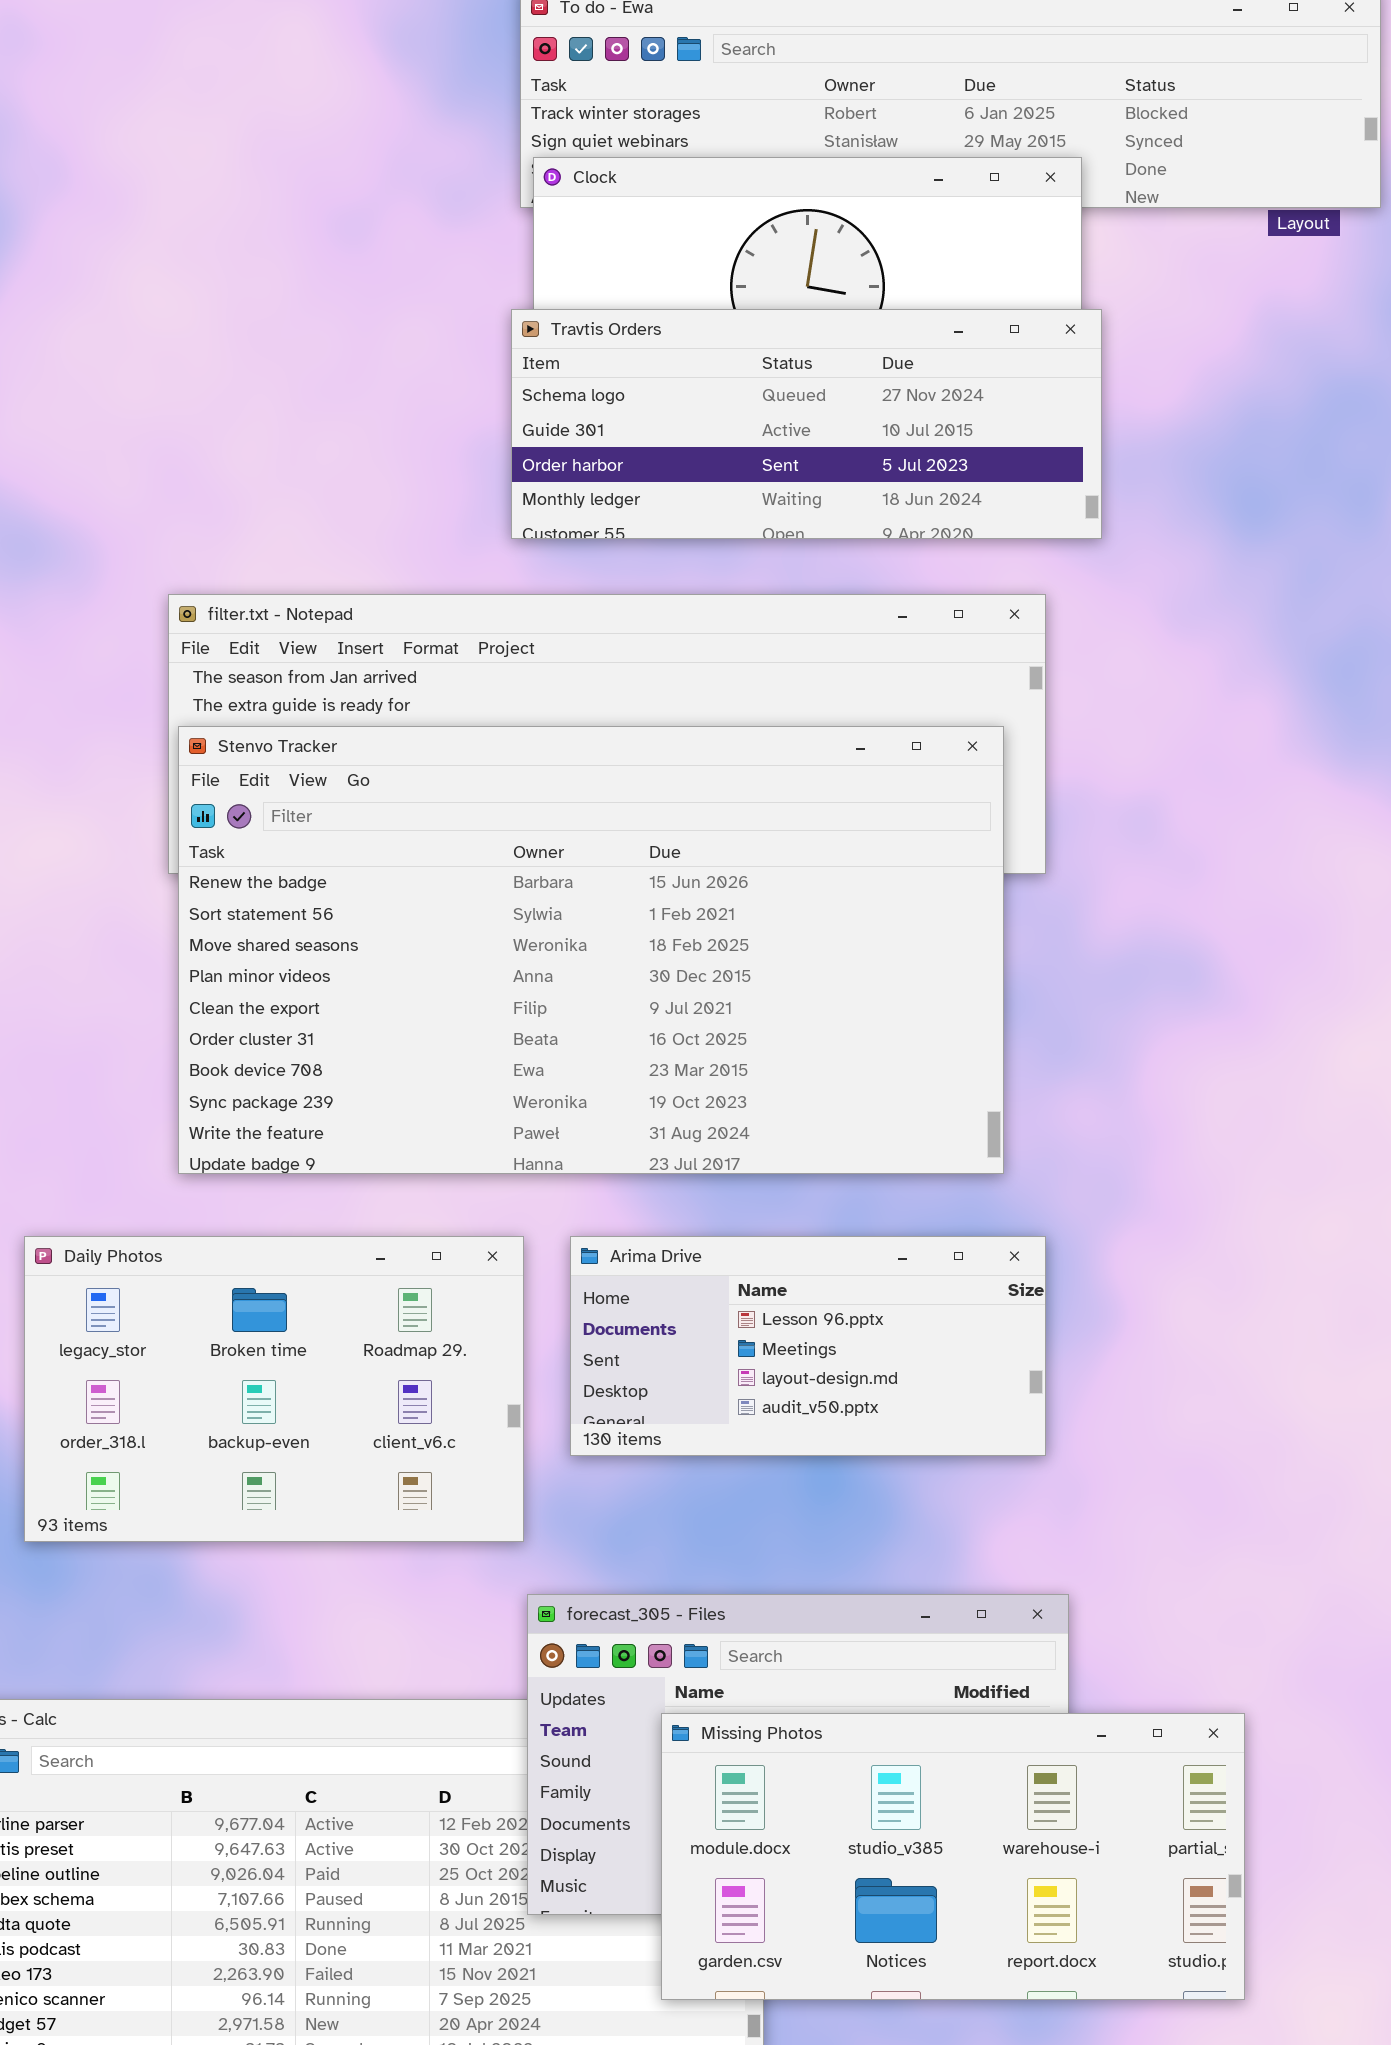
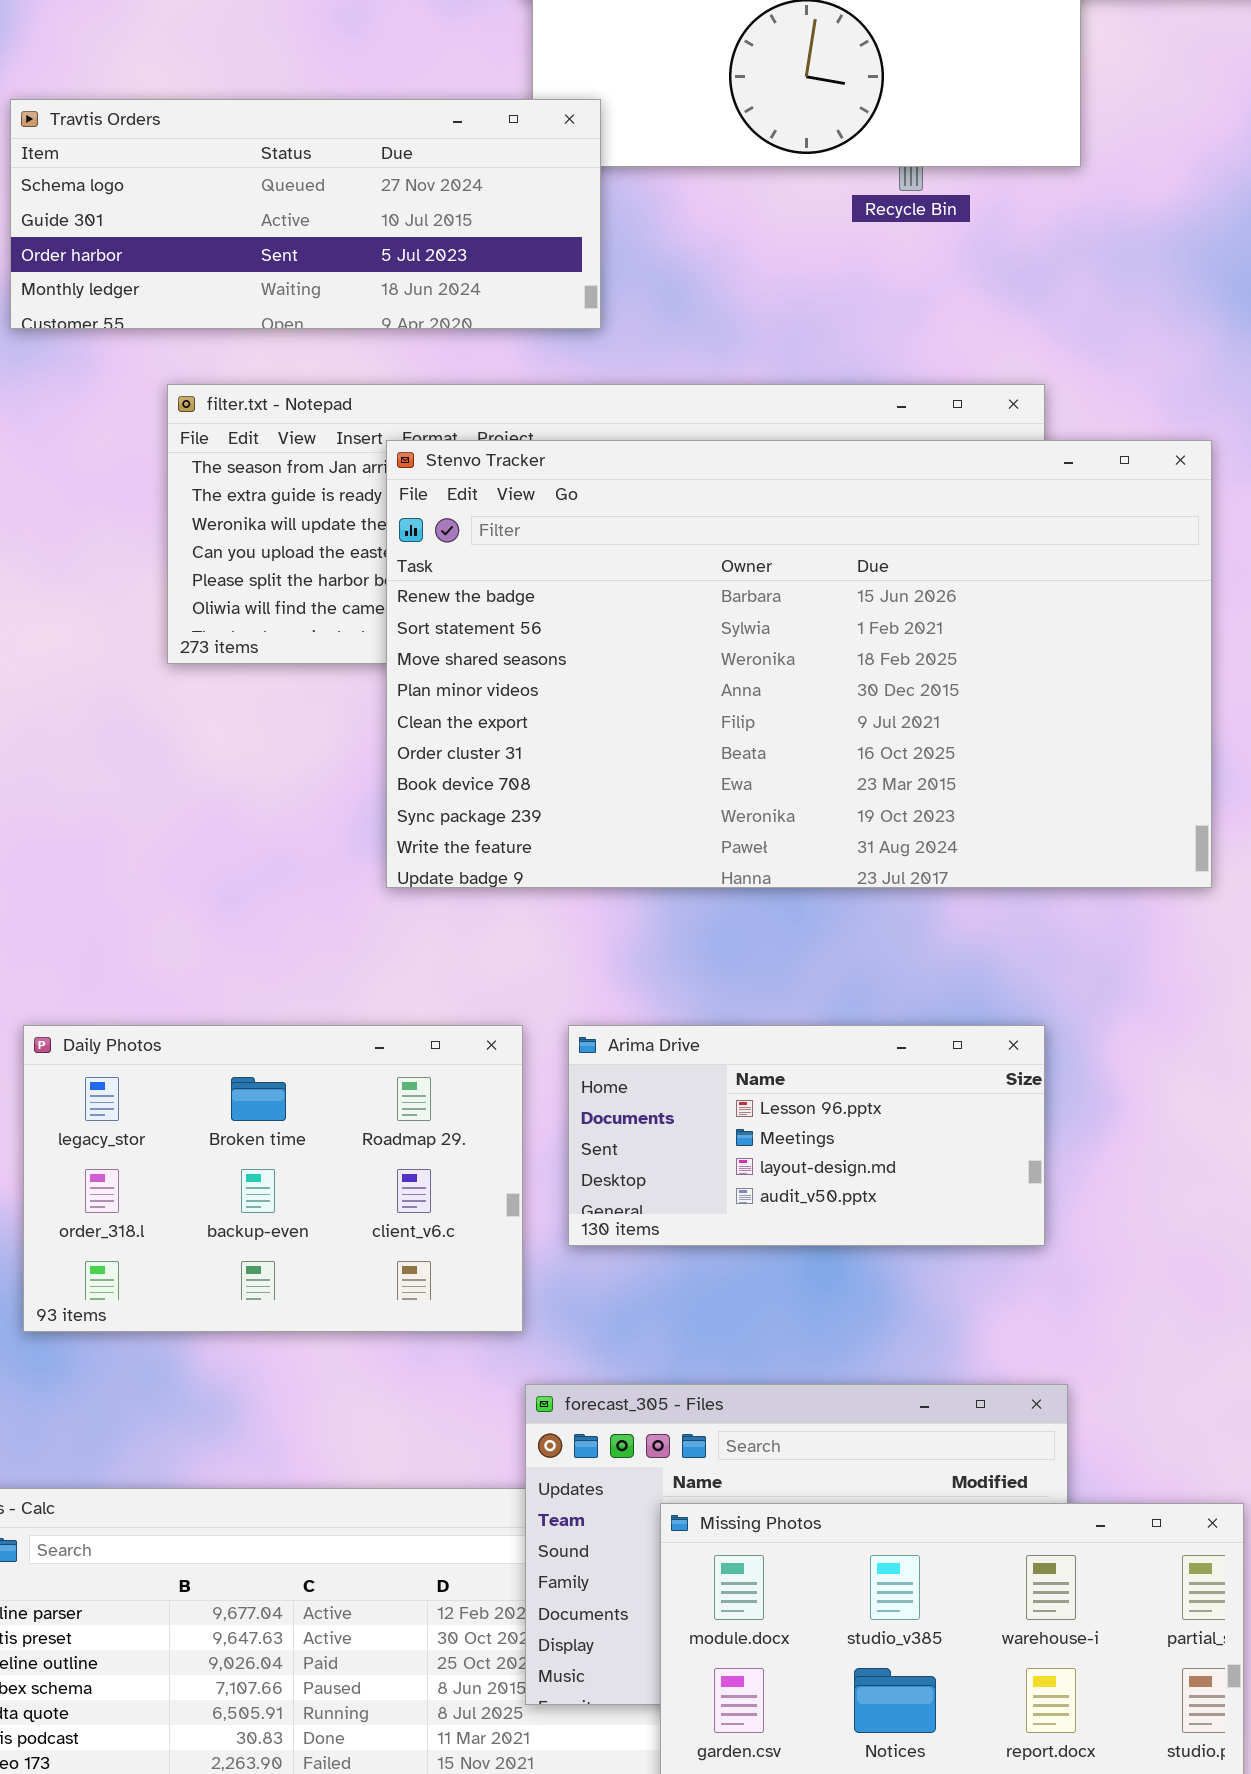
Travtis Orders: [511,309,1102,539] -> [10,99,601,329], moved
Stenvo Tracker: [178,726,1004,1174] -> [386,440,1212,888], moved

